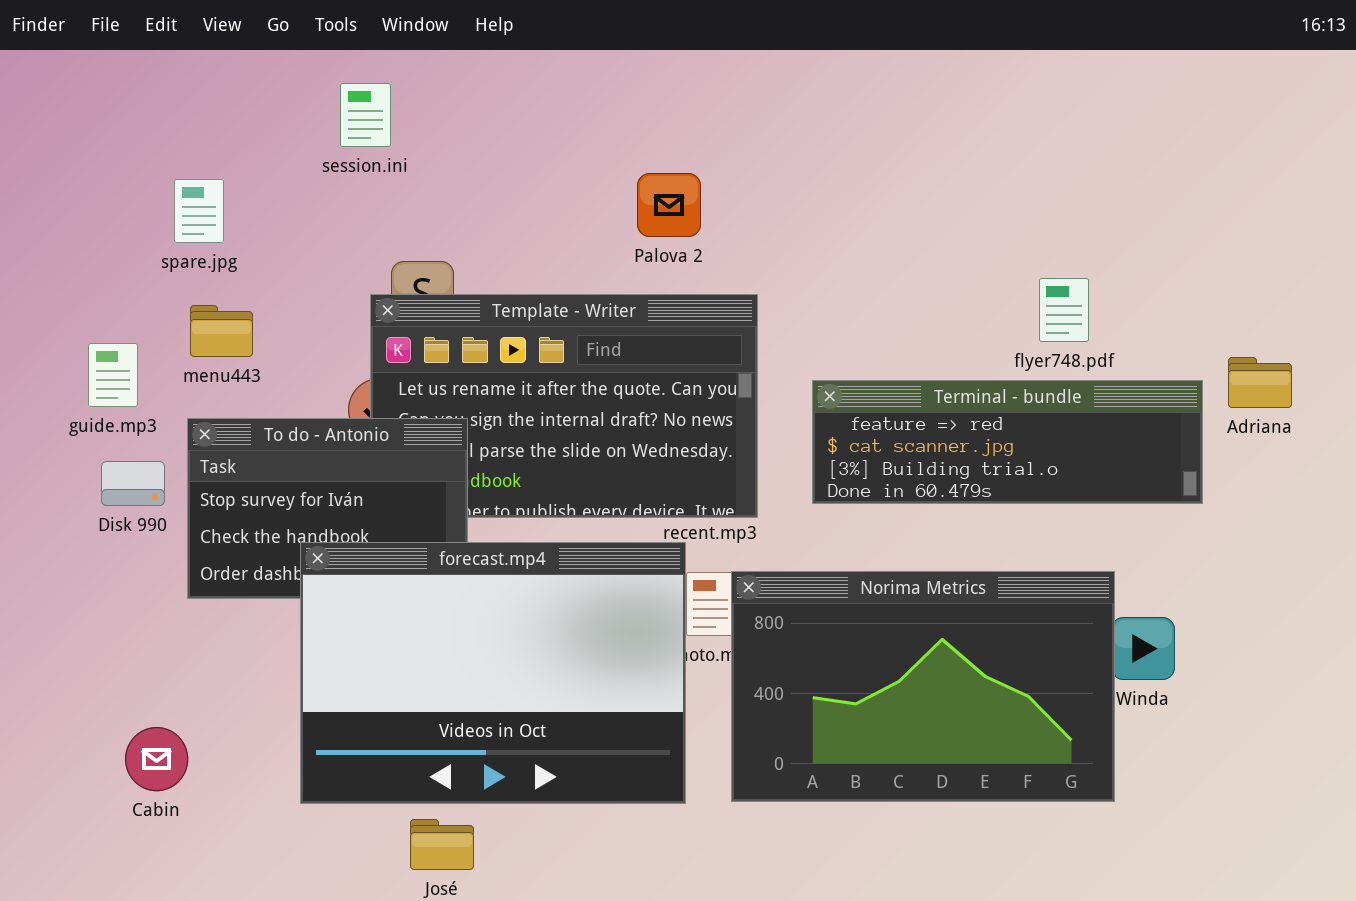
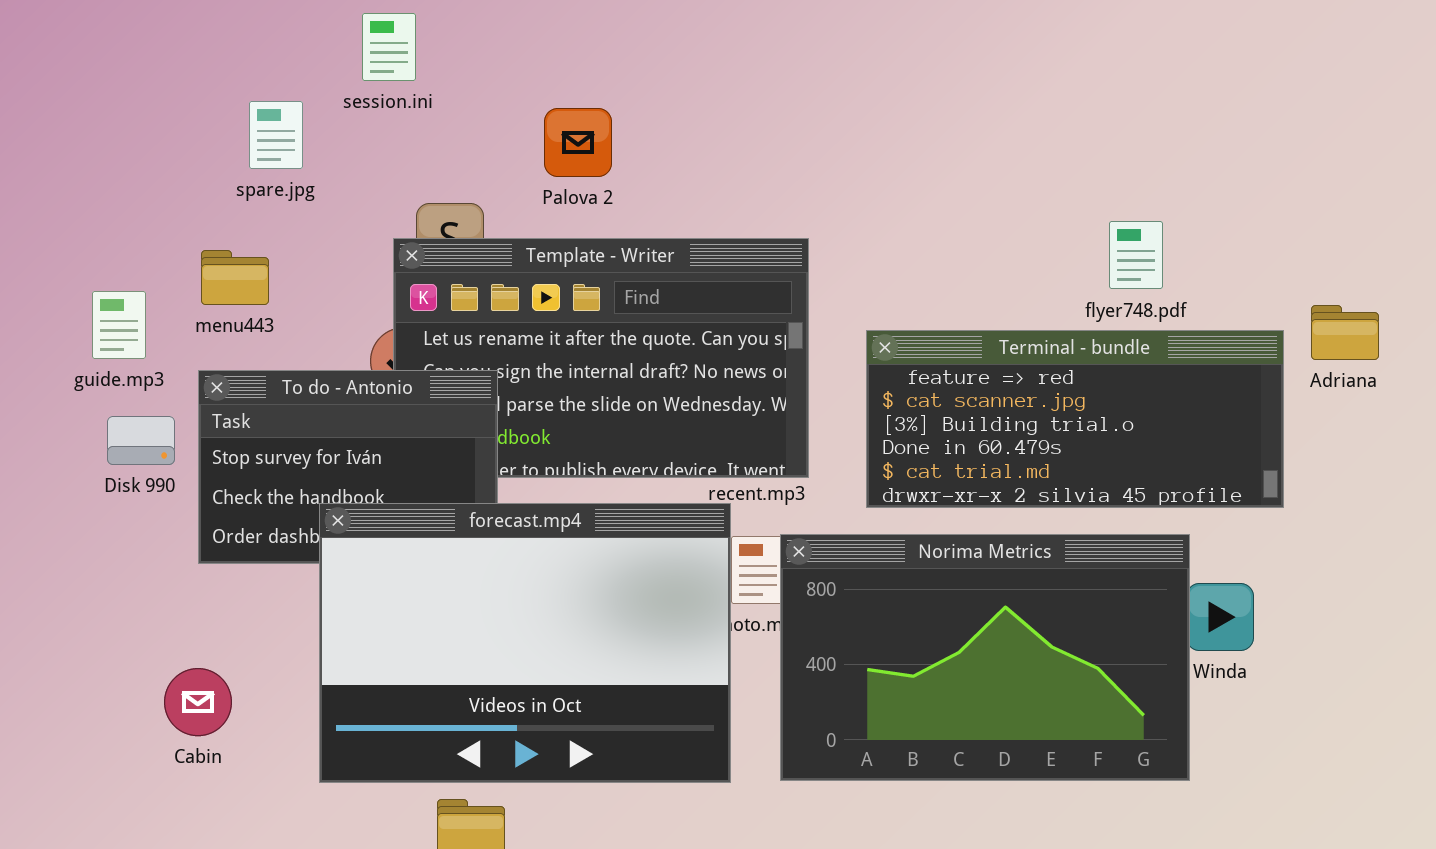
Palova 2: [637,173,701,237] -> [544,108,612,177], moved
spare.jpg: [174,179,224,243] -> [249,101,303,169], moved
Terminal - bundle: [812,380,1203,504] -> [866,330,1284,508], resized
Cabin: [125,727,188,791] -> [164,668,232,736], moved

